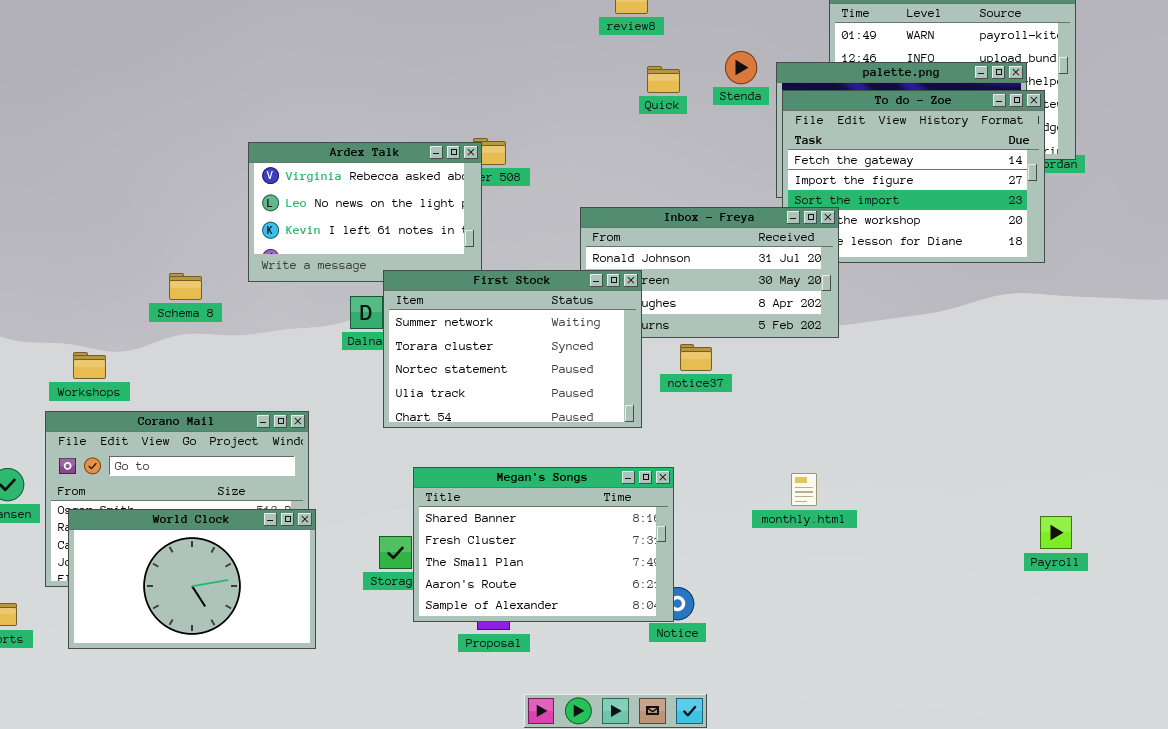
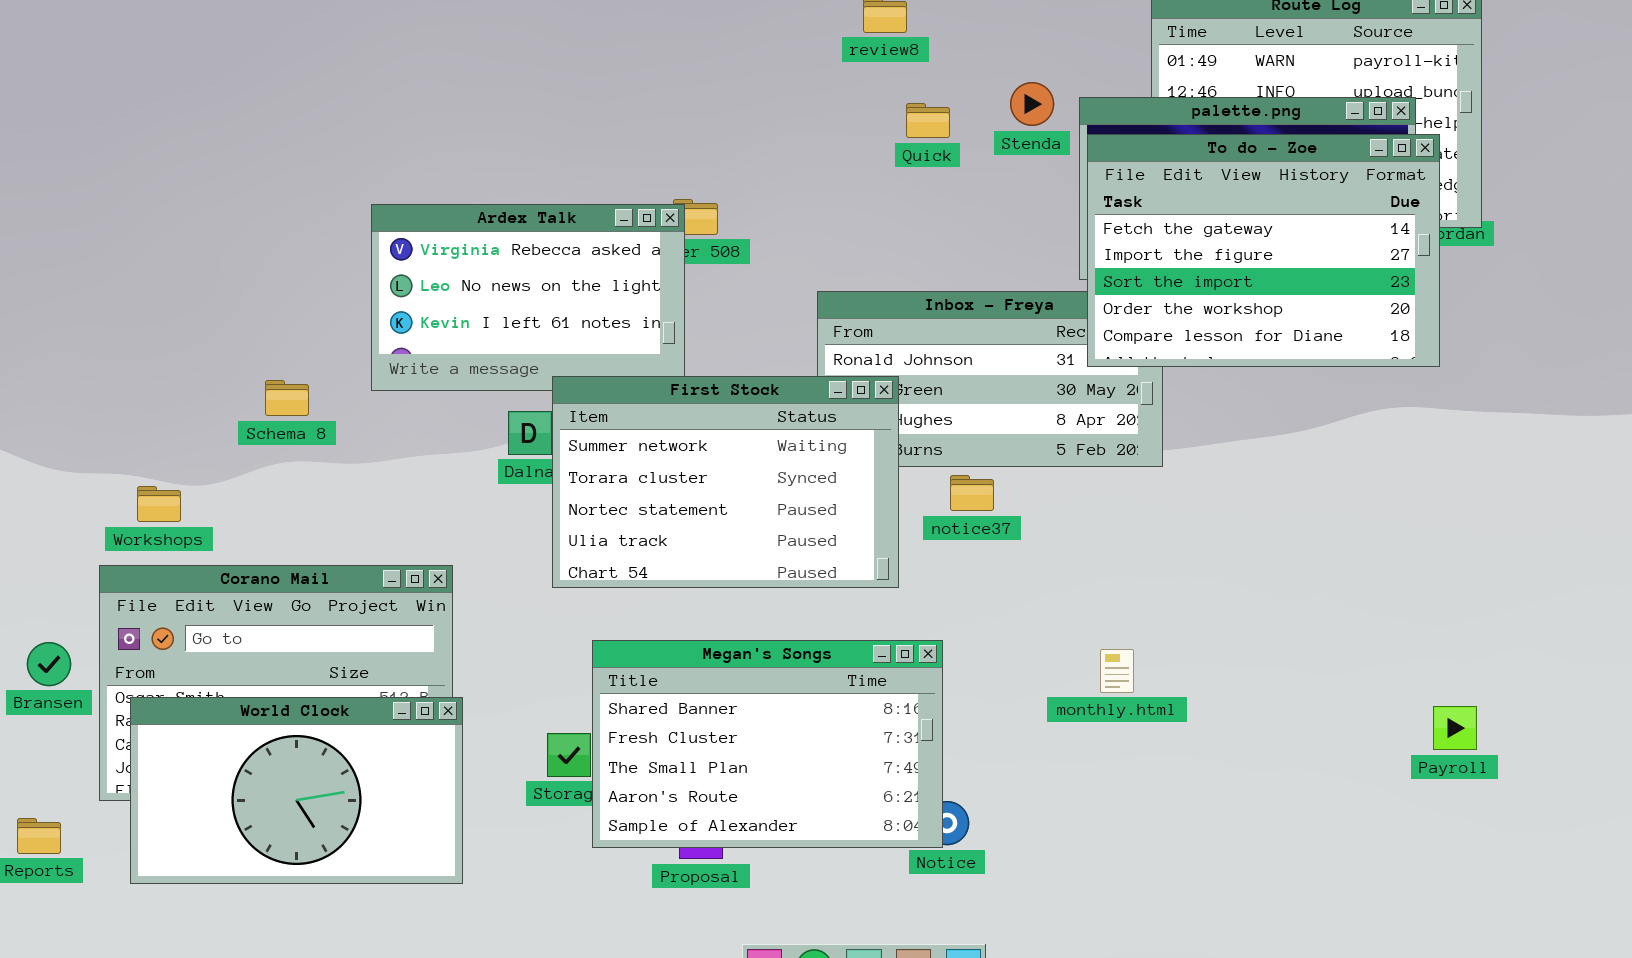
To do - Zoe: [782,90,1045,263] -> [1087,134,1440,367], raised

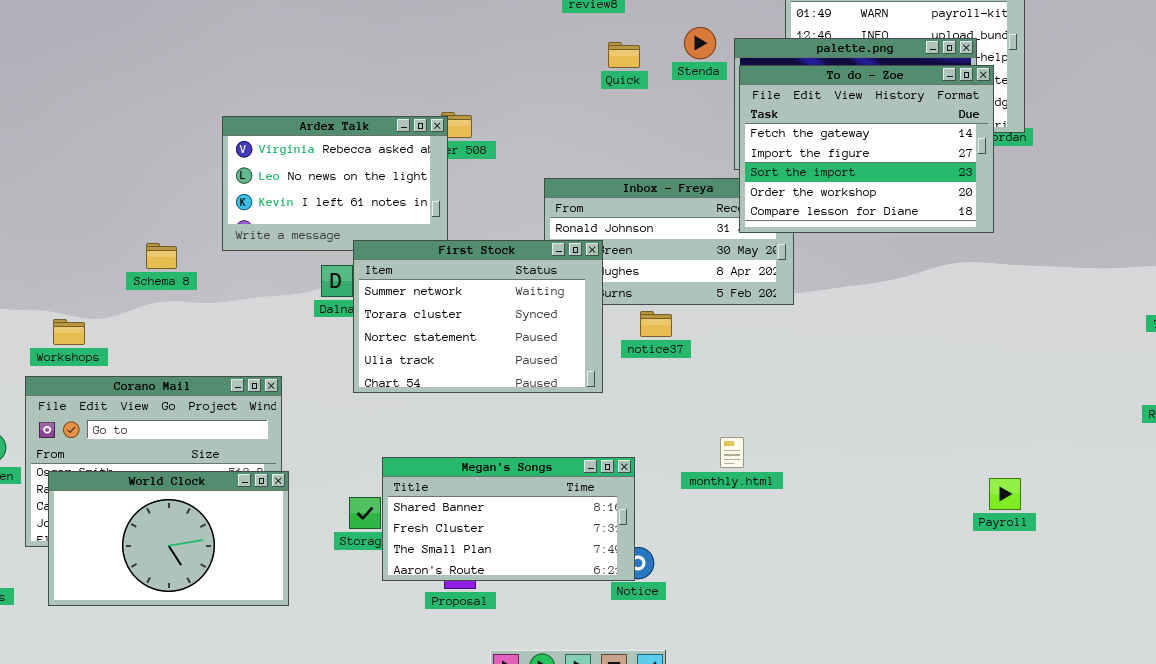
Megan's Songs: [592,640,943,848] -> [382,457,635,581], resized
monthly.html: [1100,649,1134,693] -> [720,437,744,468], moved

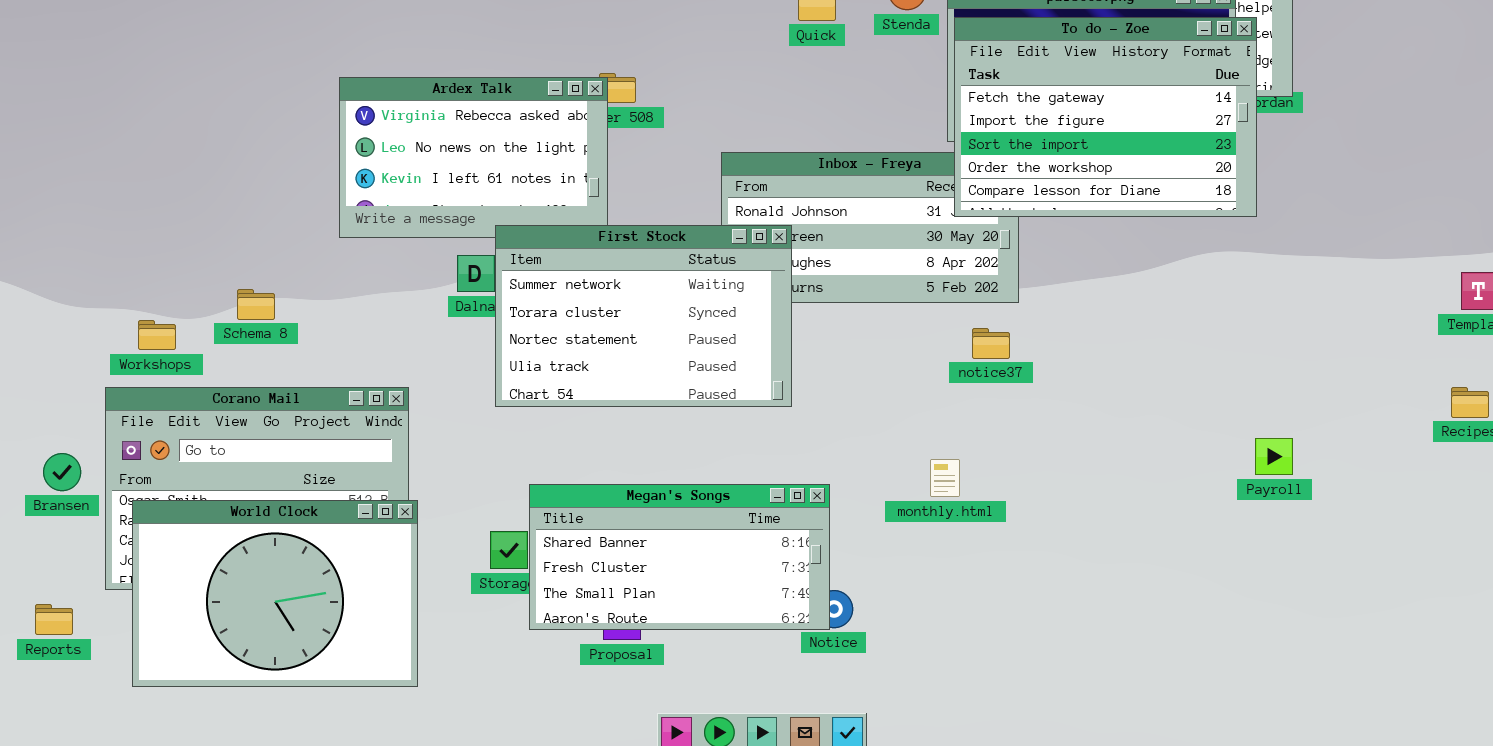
Schema 8: [146,243,177,269] -> [237,289,275,320], moved
notice37: [640,311,672,337] -> [972,328,1010,359], moved
World Clock: [48,471,289,606] -> [132,500,418,687], resized
Payroll: [989,478,1021,510] -> [1255,438,1293,475], moved

